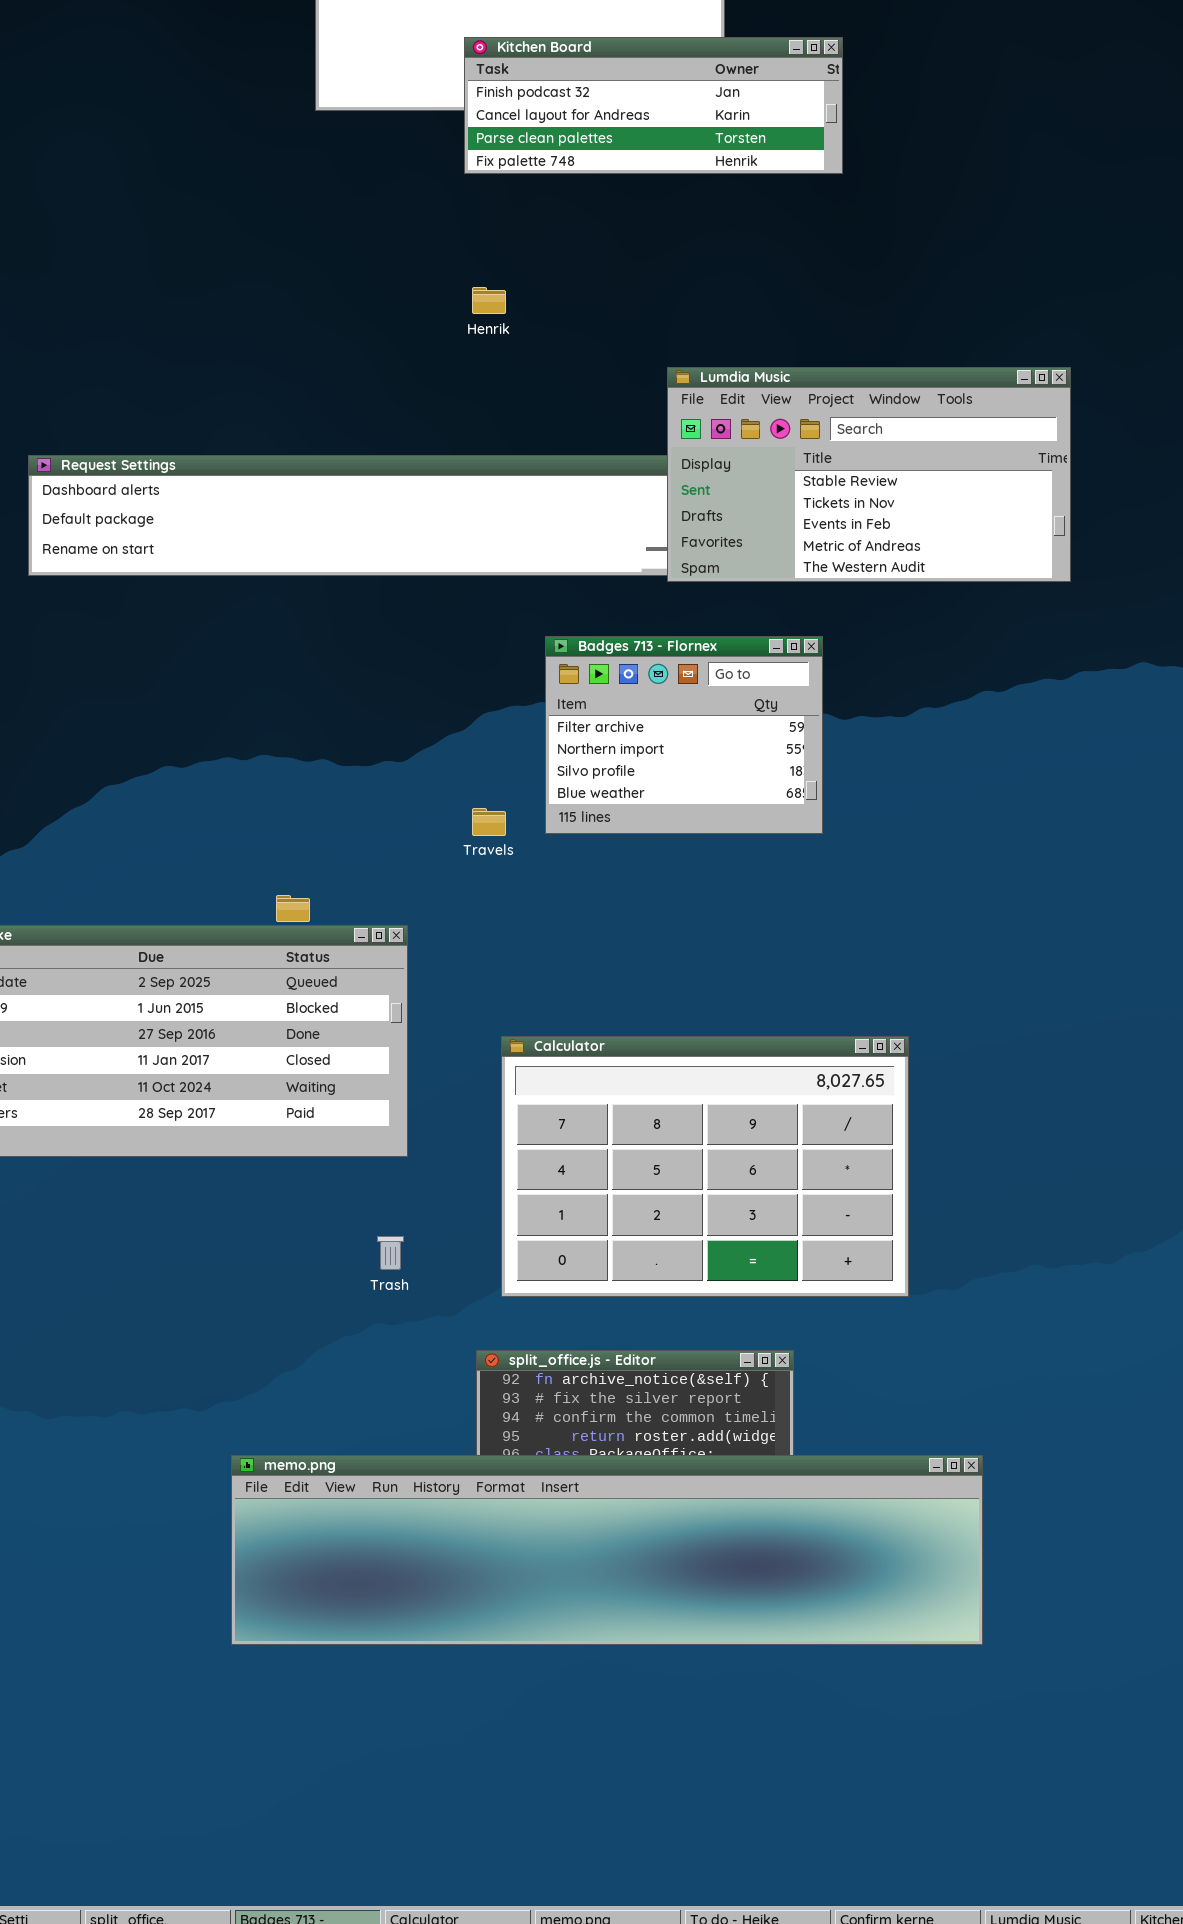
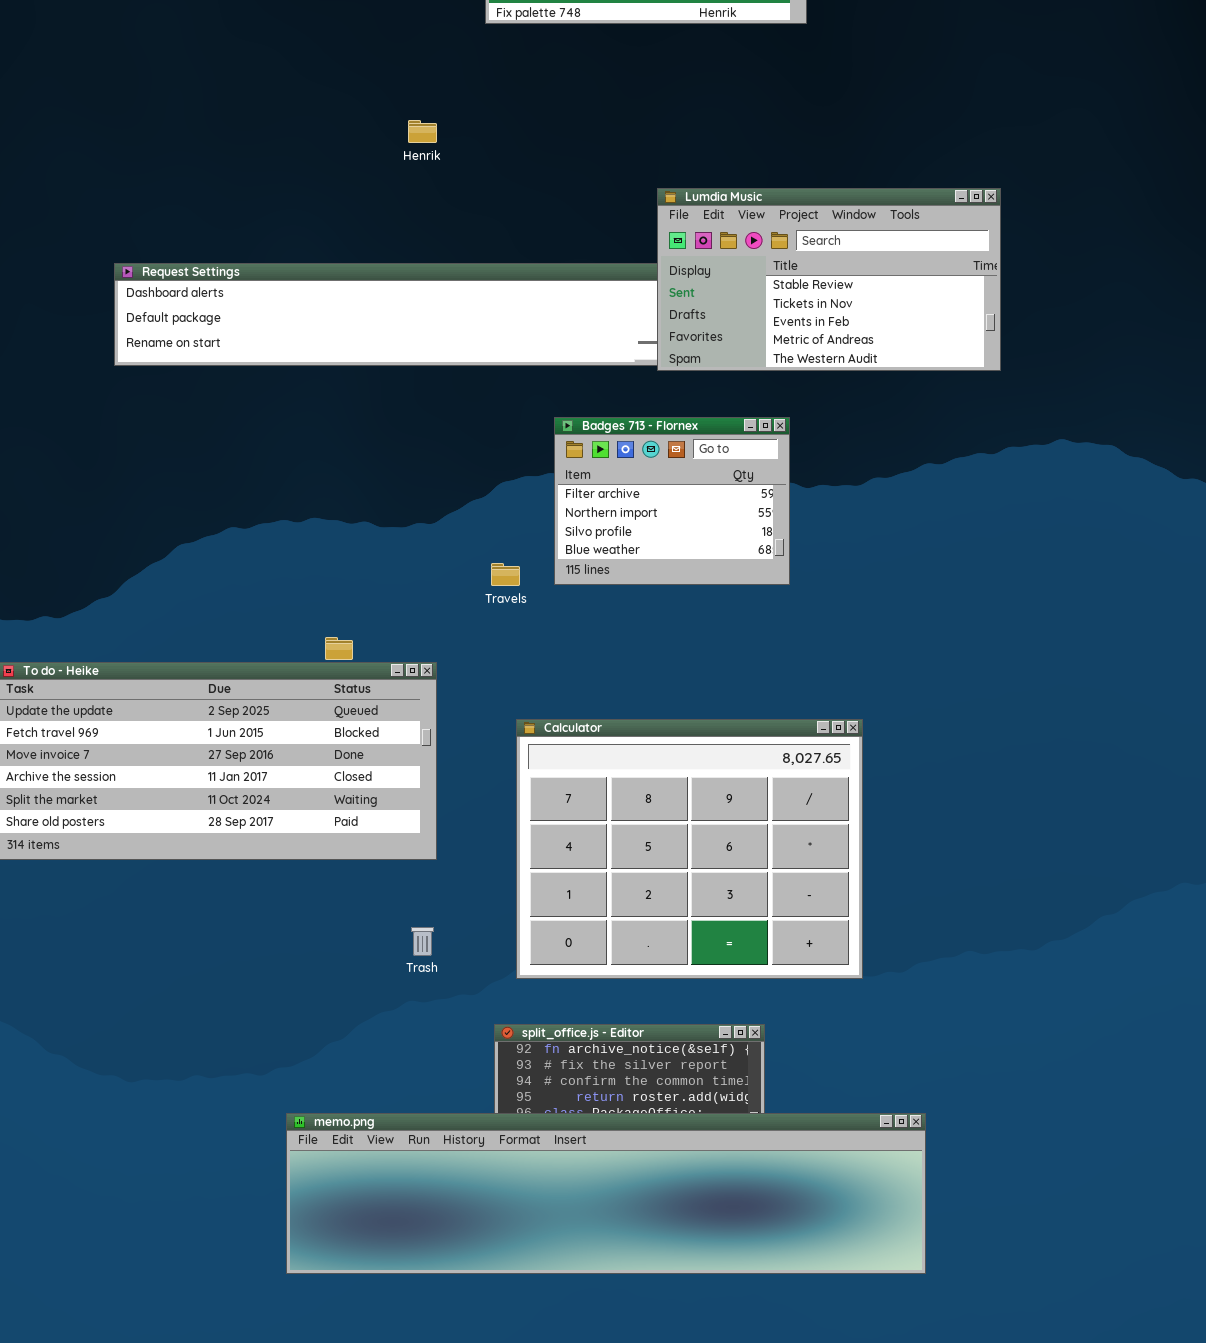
Henrik: [472,287,506,314] -> [408,120,437,143], moved
Calculator: [501,1036,909,1297] -> [516,719,863,979], resized

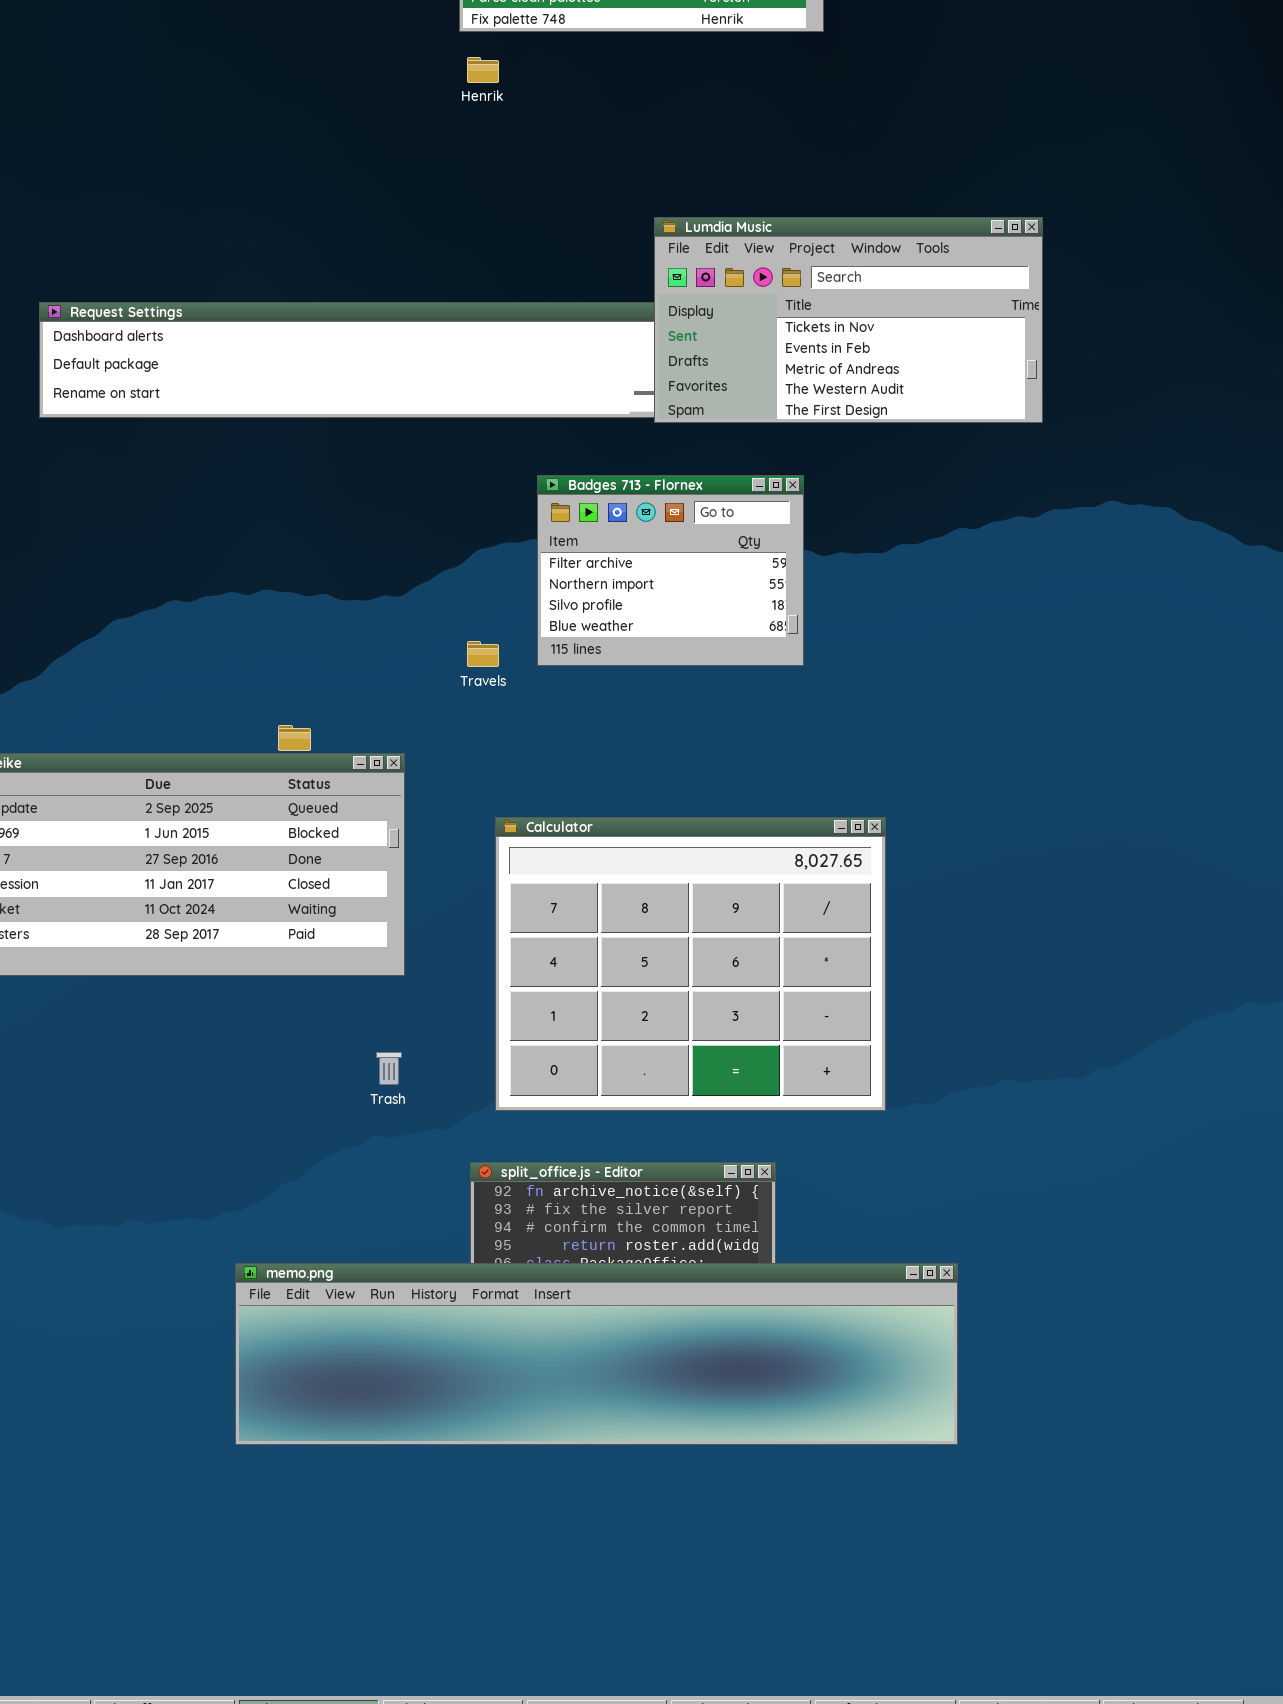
Henrik: [408,120,437,143] -> [467,57,499,83], moved
Lumdia Music: [657,188,1001,371] -> [654,217,1043,423], scrolled down 1 row

